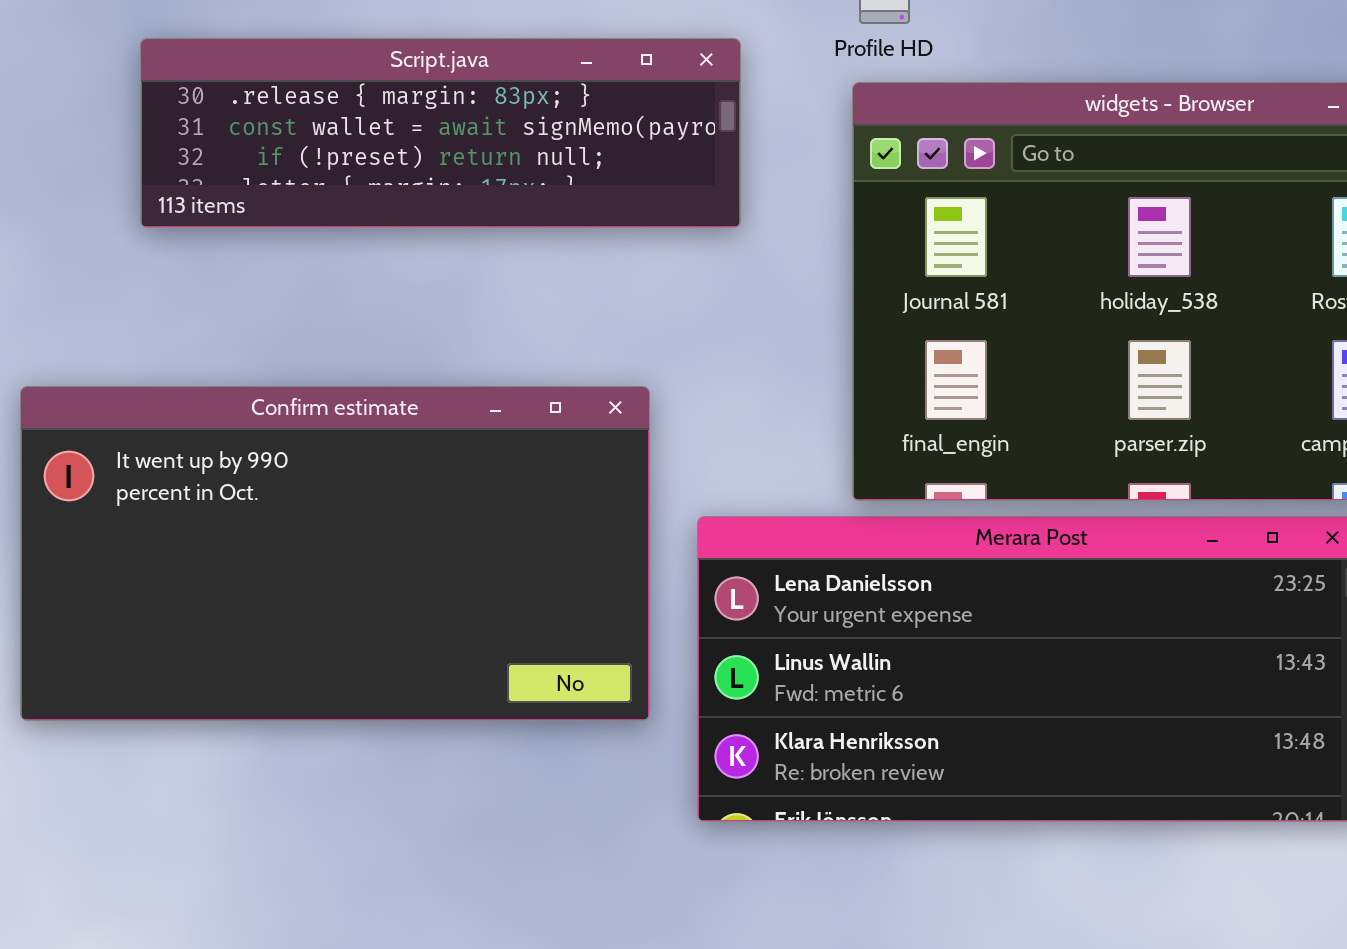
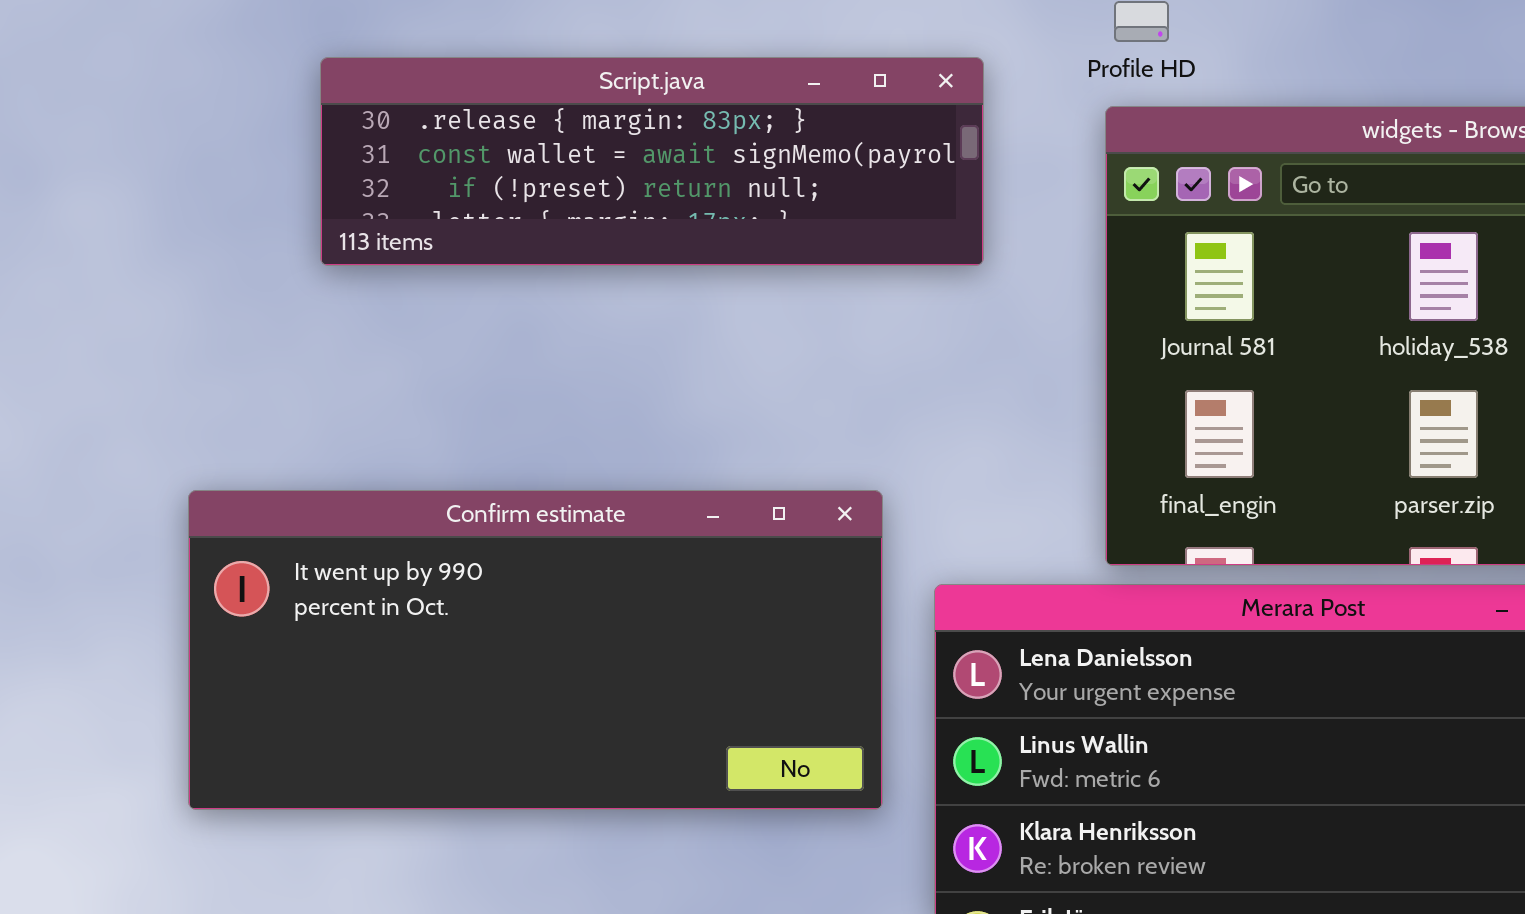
Confirm estimate: [20,386,650,721] -> [188,490,883,810], resized

